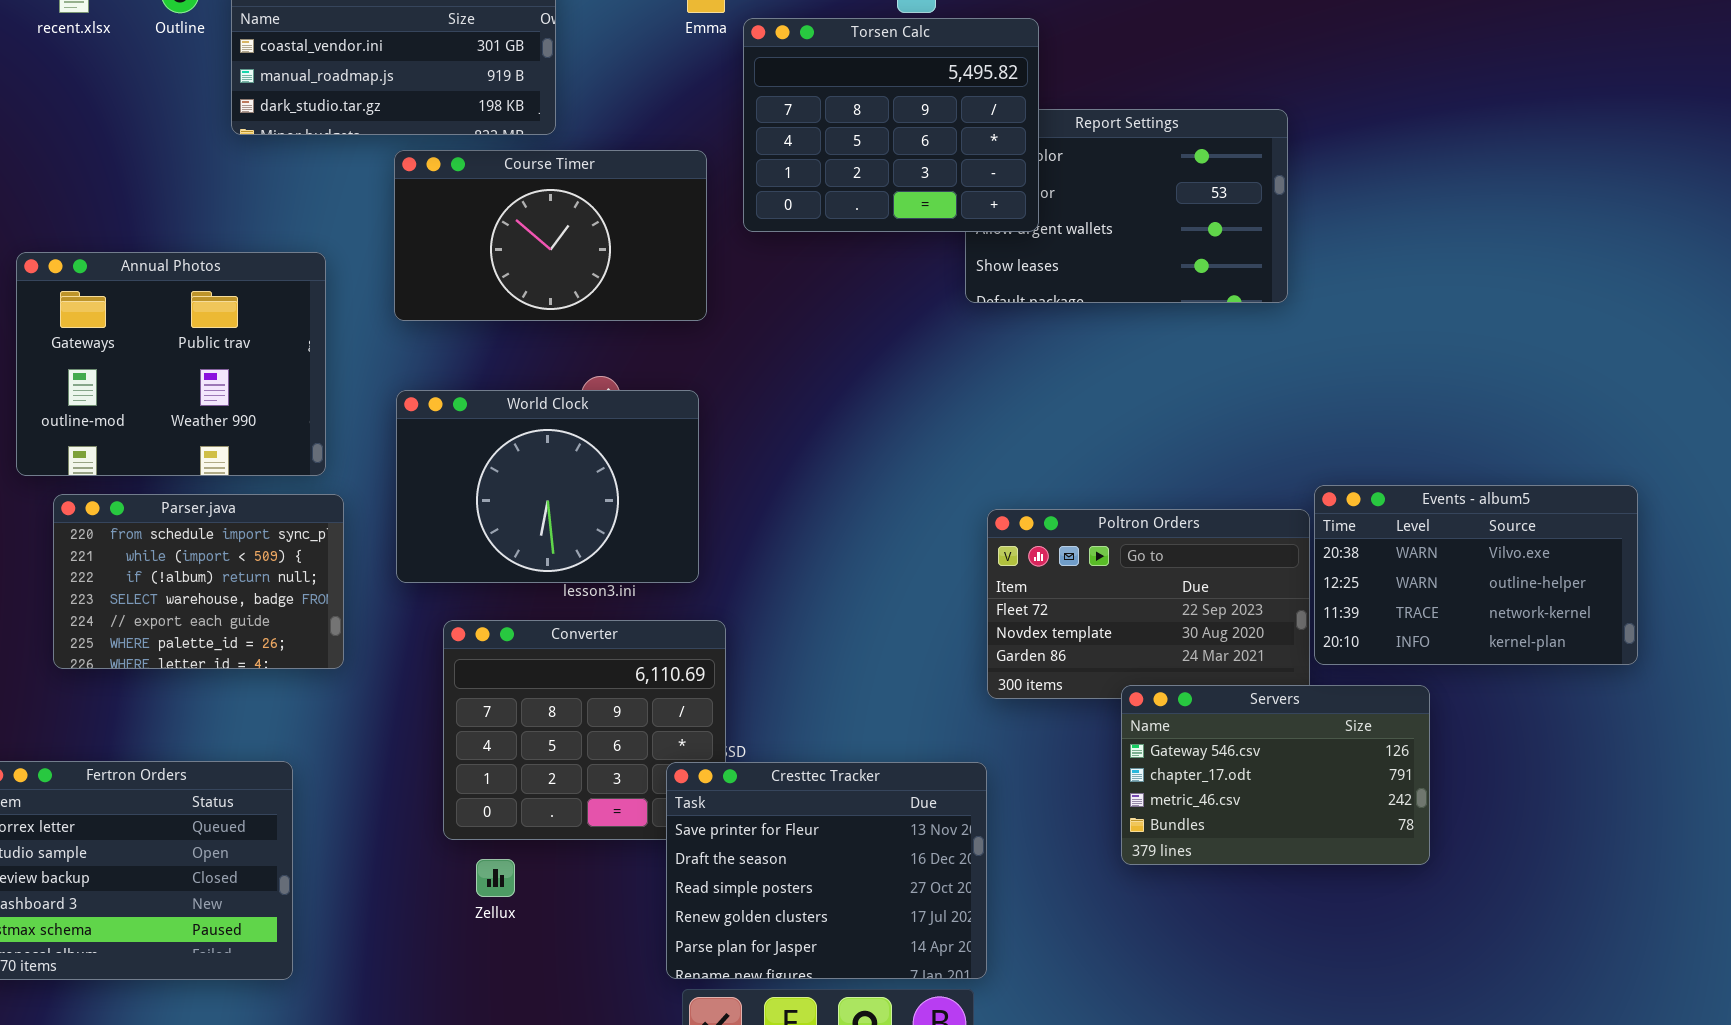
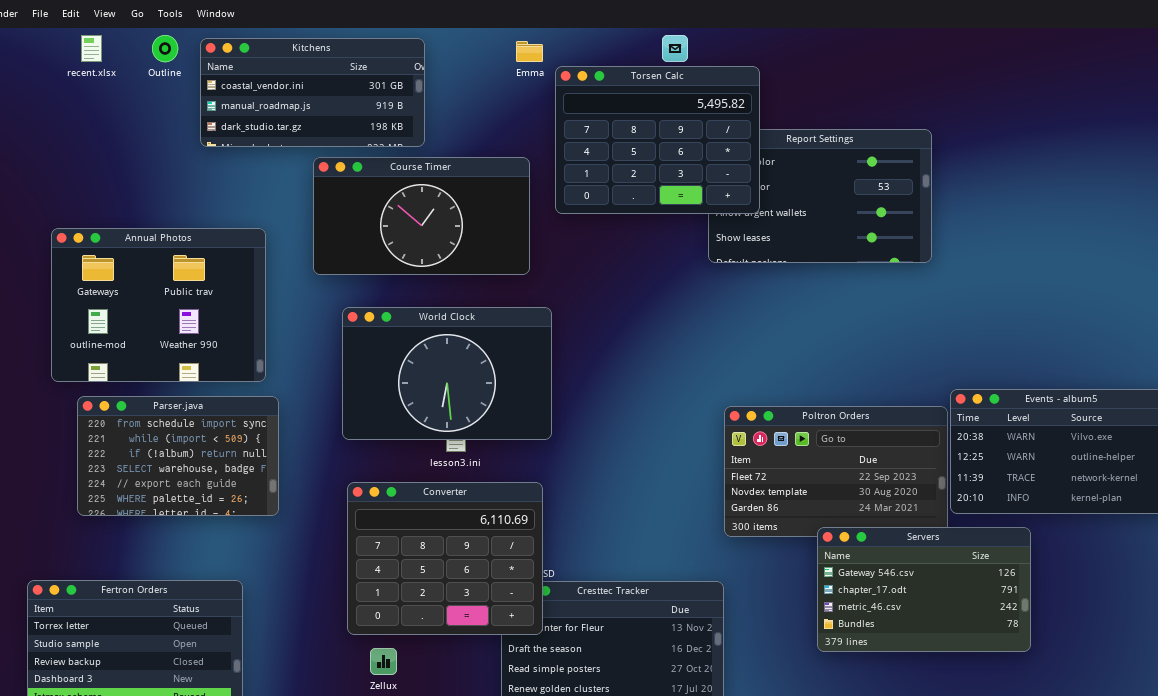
World Clock: [396,390,699,583] -> [342,307,552,440], moved
Converter: [443,620,726,840] -> [347,482,543,635], raised

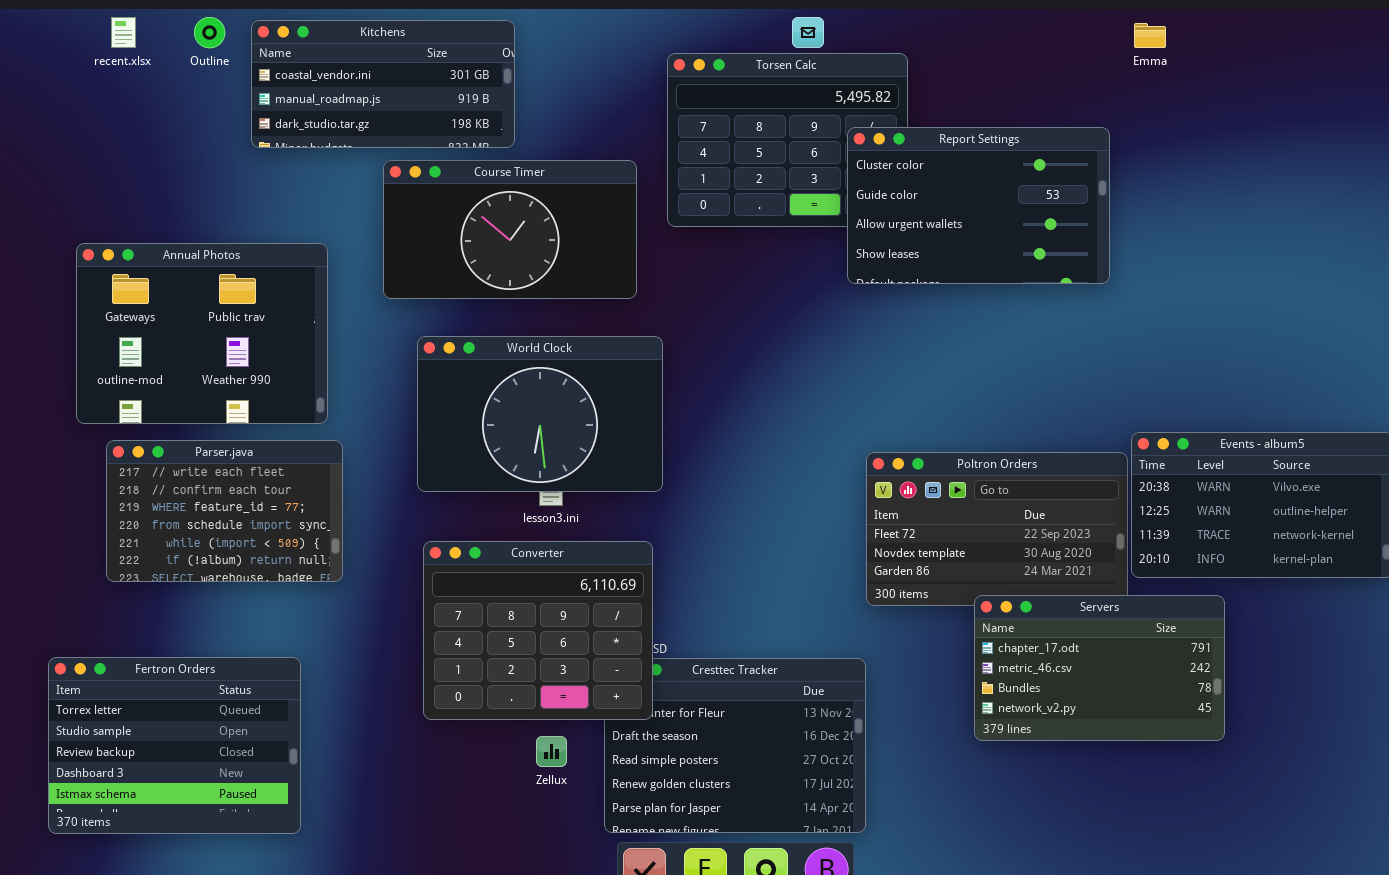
Emma: [516,41,543,62] -> [1134,23,1166,48], moved
Report Settings: [708,129,932,263] -> [847,127,1110,284], raised
Parser.java: [77,396,279,516] -> [106,440,343,582], scrolled up 3 rows
Servers: [817,527,1031,652] -> [974,595,1225,741], scrolled down 1 row
Zellux: [370,648,397,675] -> [536,736,567,767], moved

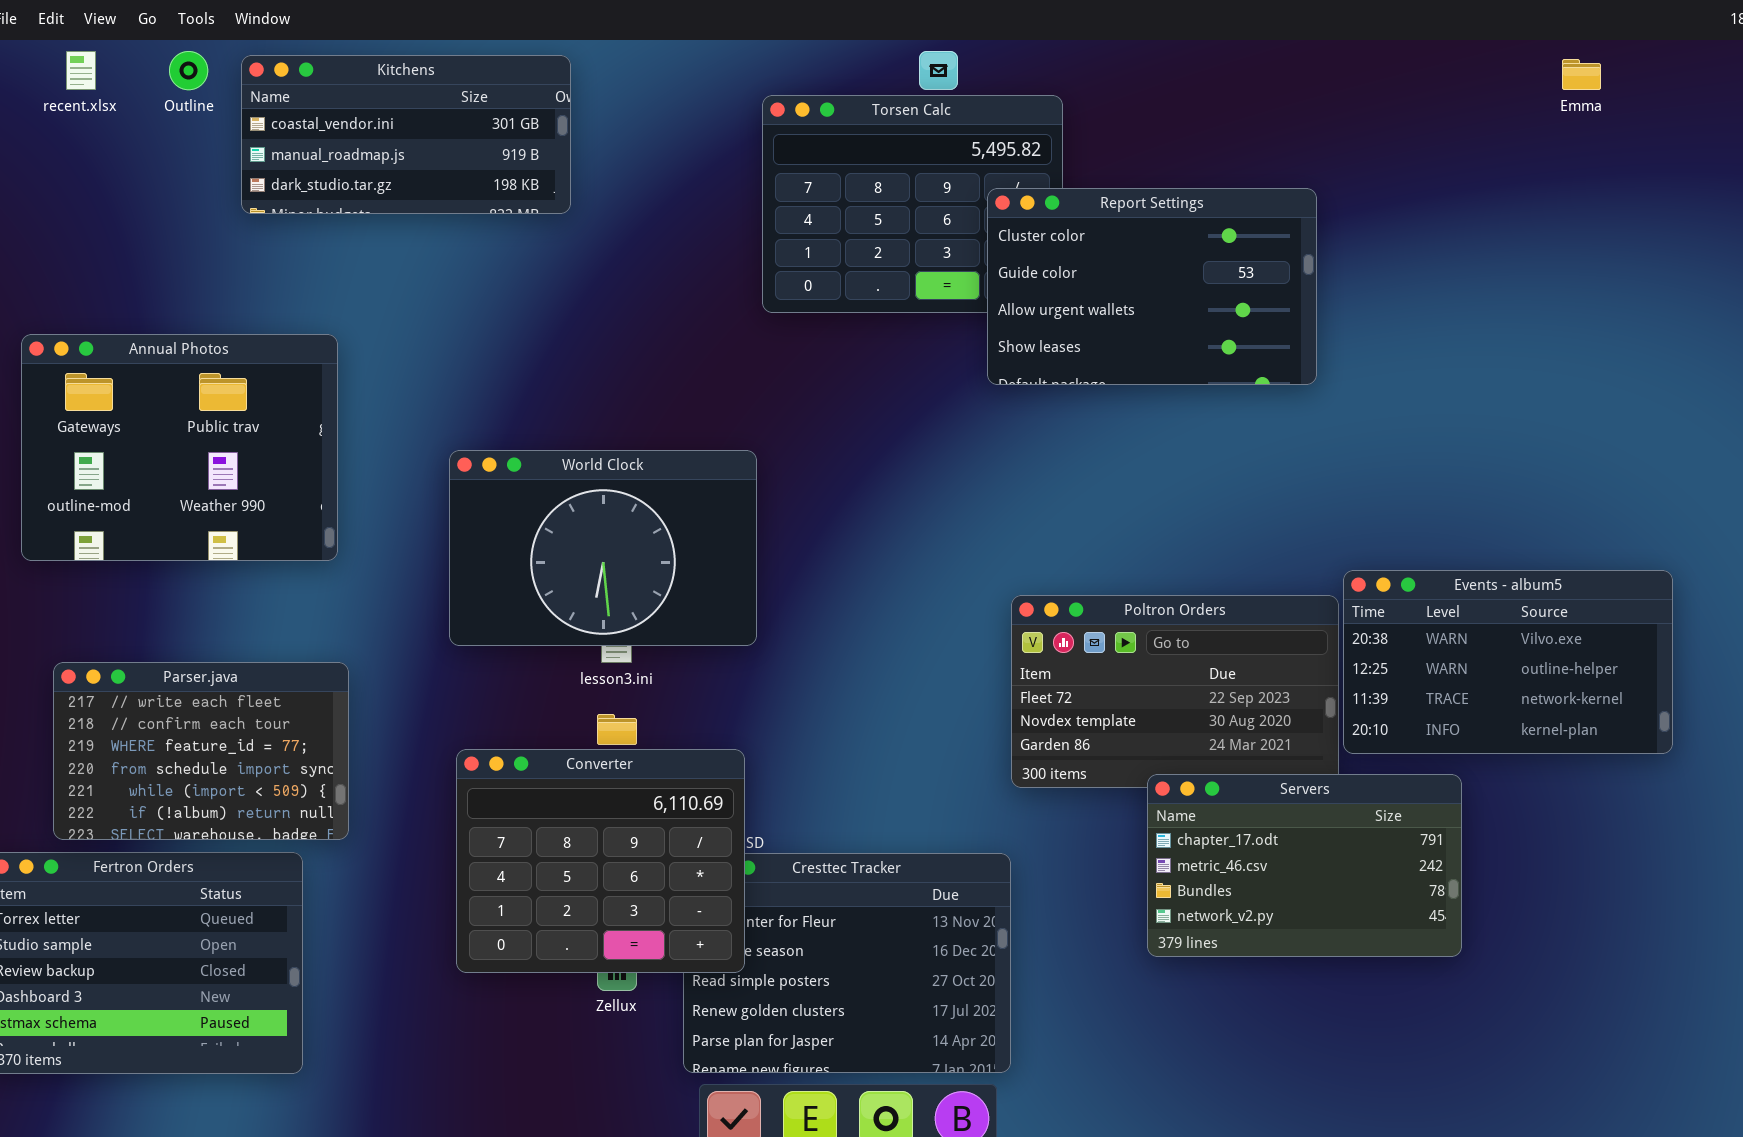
Emma: [1134,23,1166,48] -> [1562,59,1601,90], moved
Course Timer: [383,160,637,299] -> none, closed
Parser.java: [106,440,343,582] -> [53,662,349,840], moved
Converter: [423,541,653,720] -> [456,749,745,973], moved

